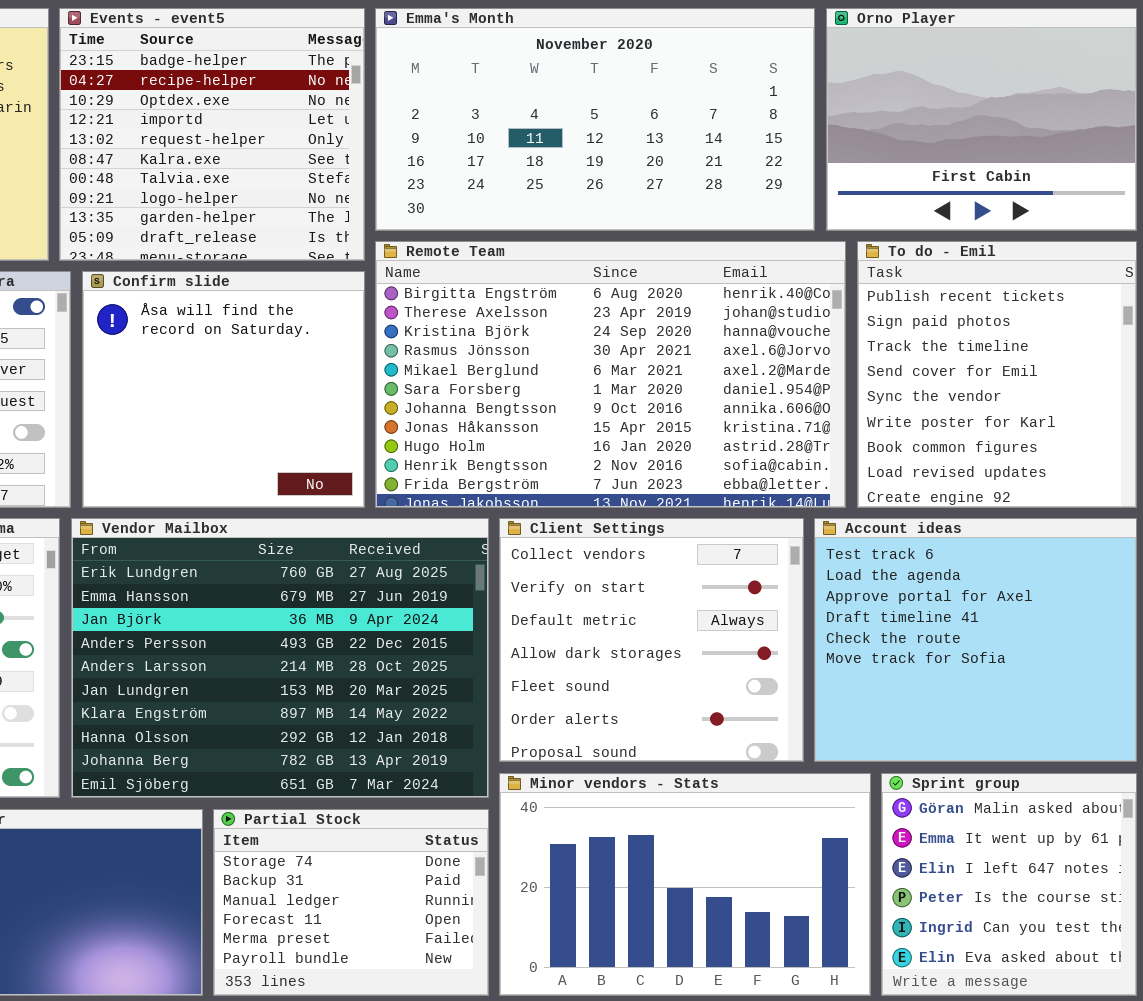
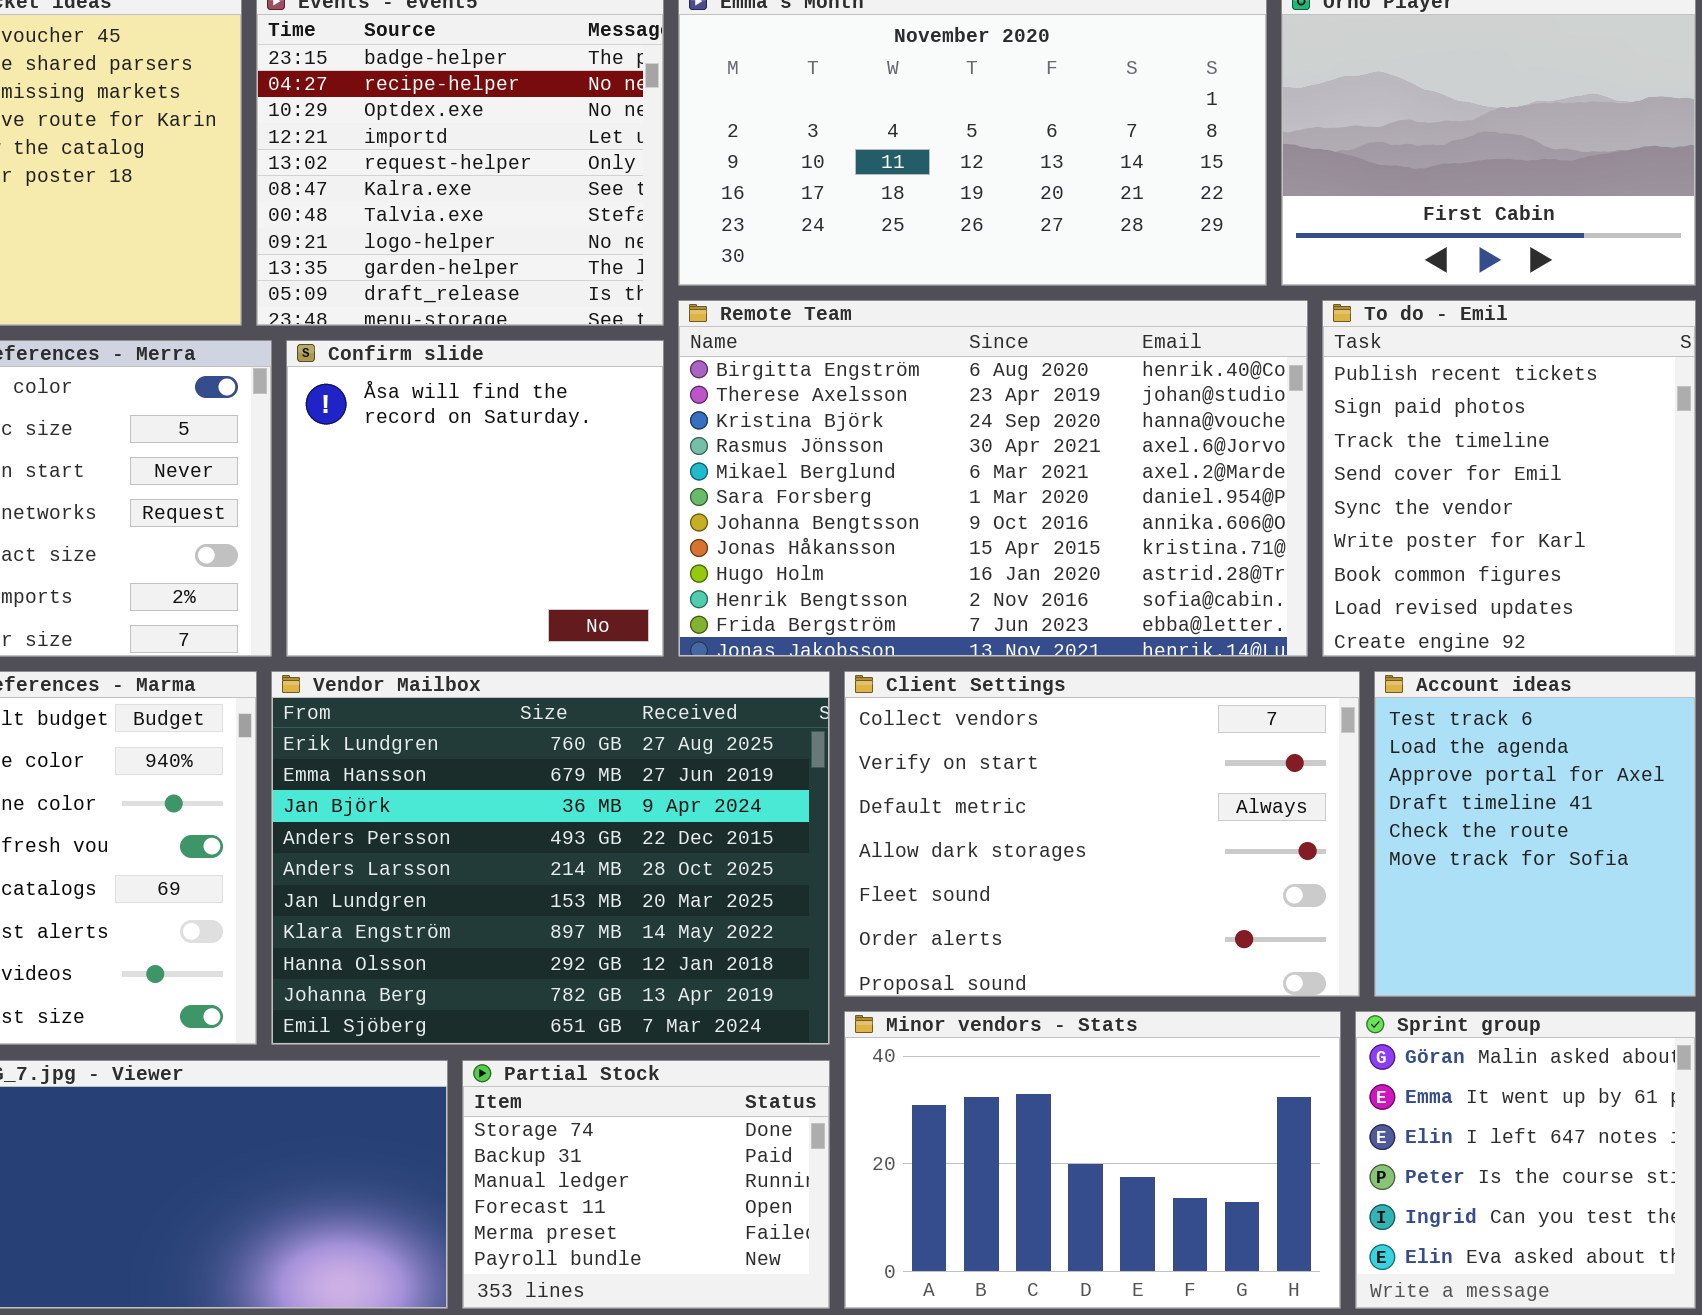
Client Settings: [499,518,804,762] -> [844,671,1360,997], resized
Account ideas: [814,518,1137,762] -> [1374,671,1696,997], resized

